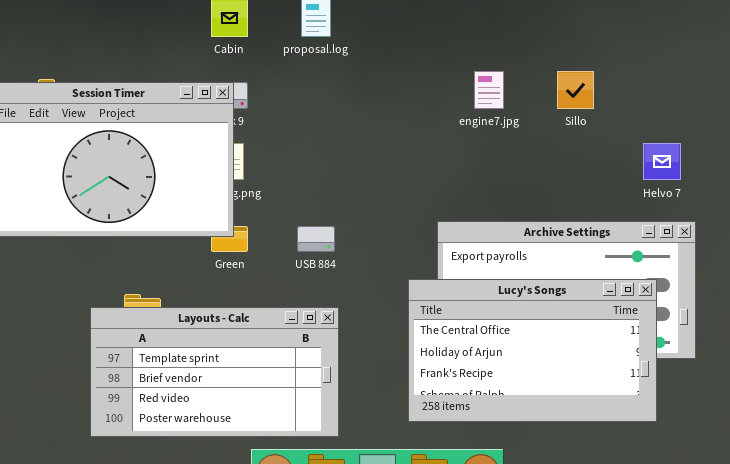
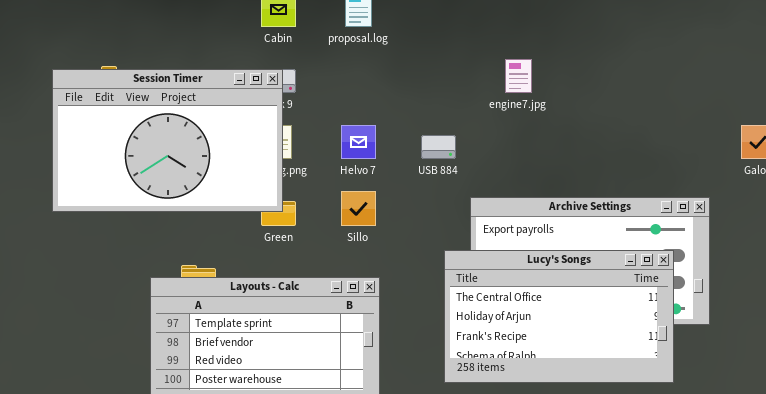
Sillo: [557,71,594,109] -> [341,191,376,226], moved
Helvo 7: [643,143,681,180] -> [341,125,376,159], moved
USB 884: [297,226,335,252] -> [421,135,456,159], moved

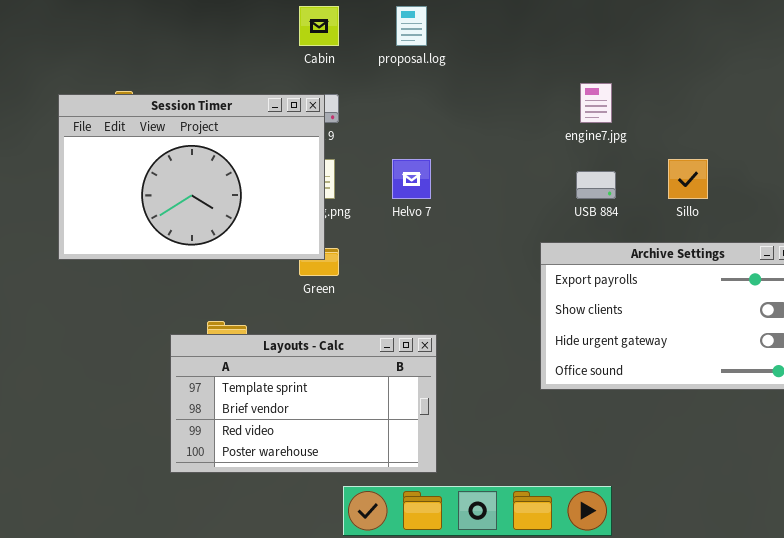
USB 884: [421,135,456,159] -> [576,171,616,199], moved
Sillo: [341,191,376,226] -> [668,159,708,199], moved
Lucy's Songs: [444,250,674,383] -> none, closed

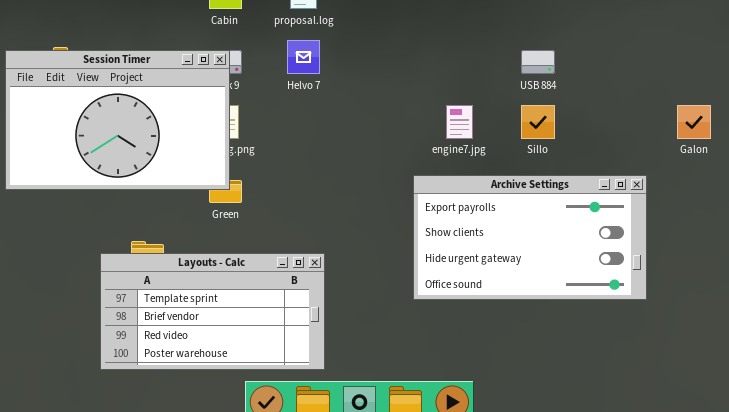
engine7.jpg: [580,83,612,123] -> [446,105,473,139], moved
Helvo 7: [392,159,431,199] -> [287,40,320,74], moved
USB 884: [576,171,616,199] -> [521,50,555,74], moved

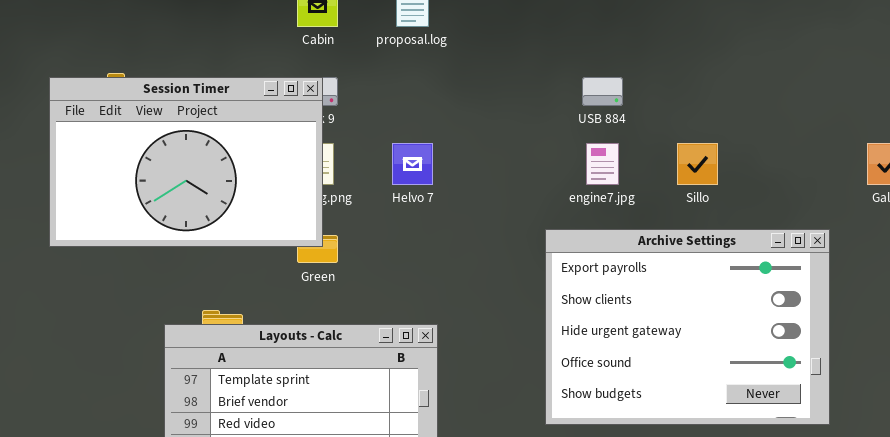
Helvo 7: [287,40,320,74] -> [392,143,433,185], moved
USB 884: [521,50,555,74] -> [582,77,623,106], moved
Archive Settings: [413,175,647,300] -> [545,229,830,425], resized

